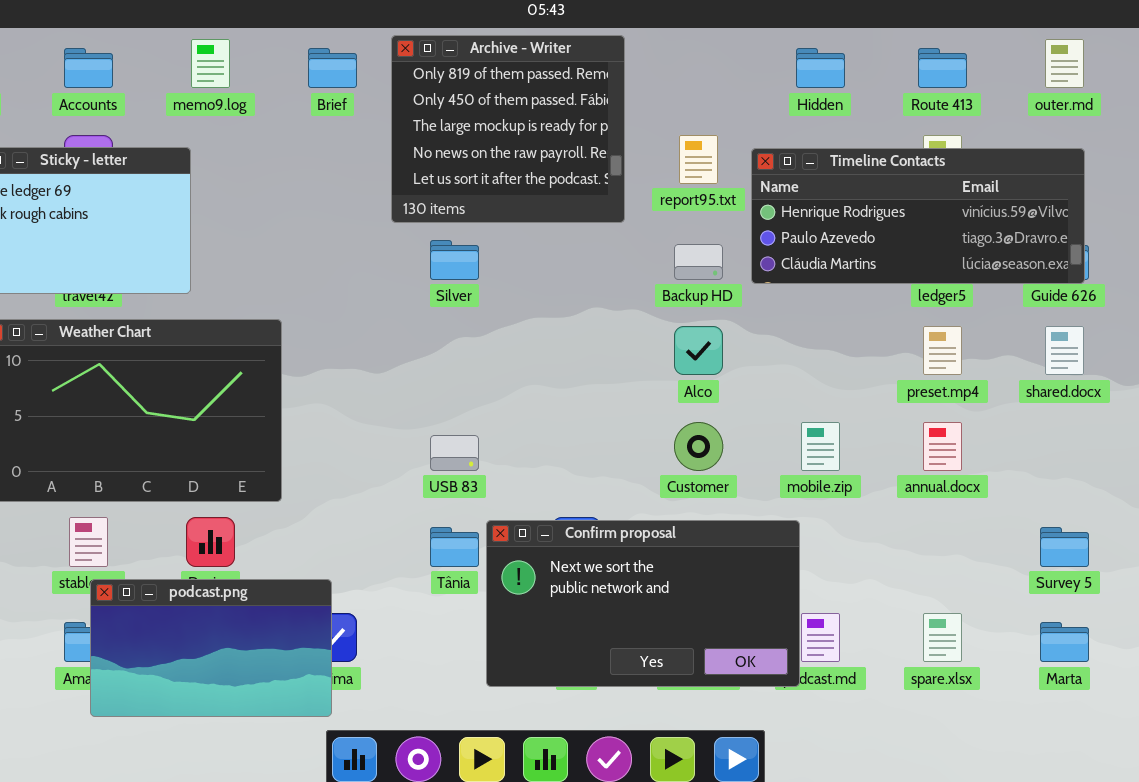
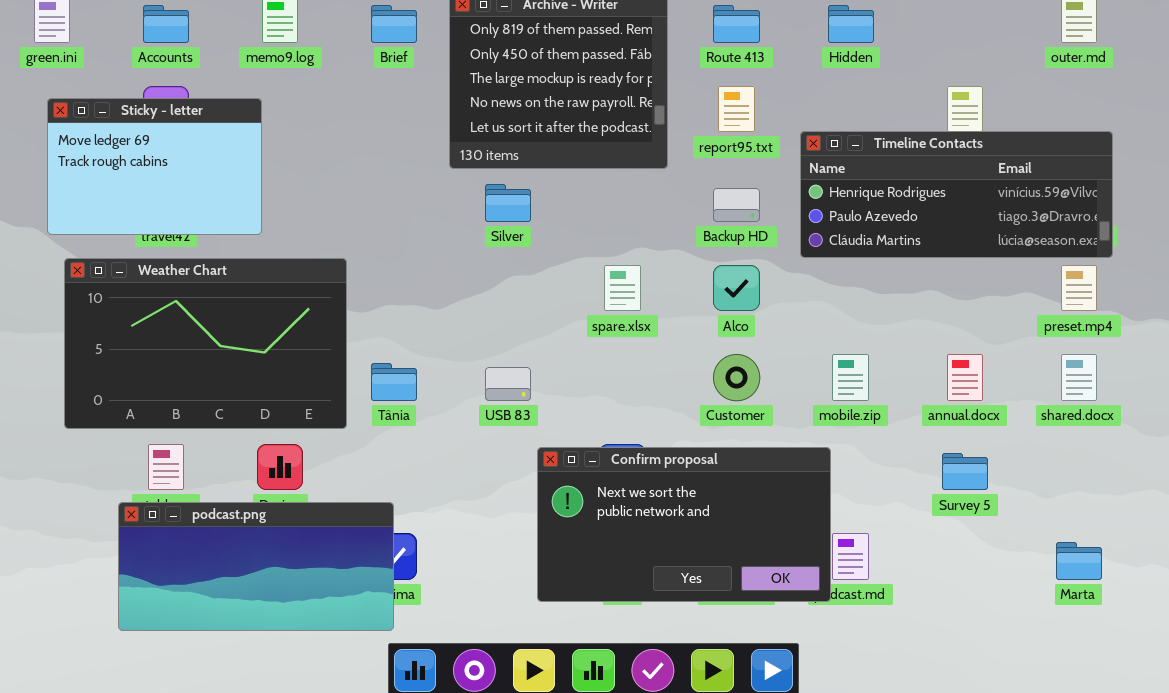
Route 413: [918,48,967,88] -> [713,5,760,43], moved
Timeline Contacts: [751,148,1085,284] -> [800,131,1113,258], moved
preset.mp4: [923,326,962,375] -> [1061,265,1097,311], moved
shared.docx: [1045,326,1084,375] -> [1061,354,1097,401], moved
Tânia: [430,527,479,567] -> [371,363,417,401], moved
Survey 5: [1040,527,1089,567] -> [942,453,988,490], moved
podcast.png: [90,579,332,717] -> [118,502,394,631], resized
spare.xlsx: [923,613,962,662] -> [604,265,641,311], moved

